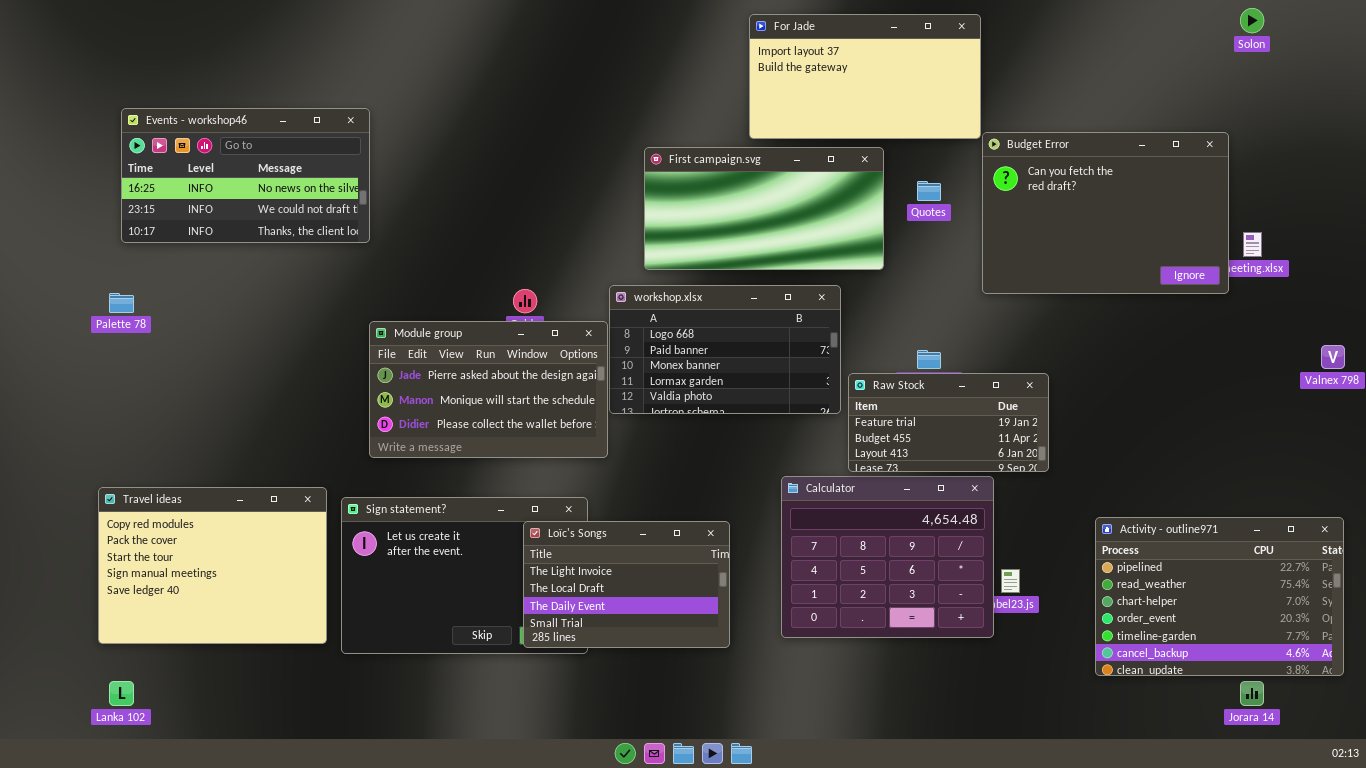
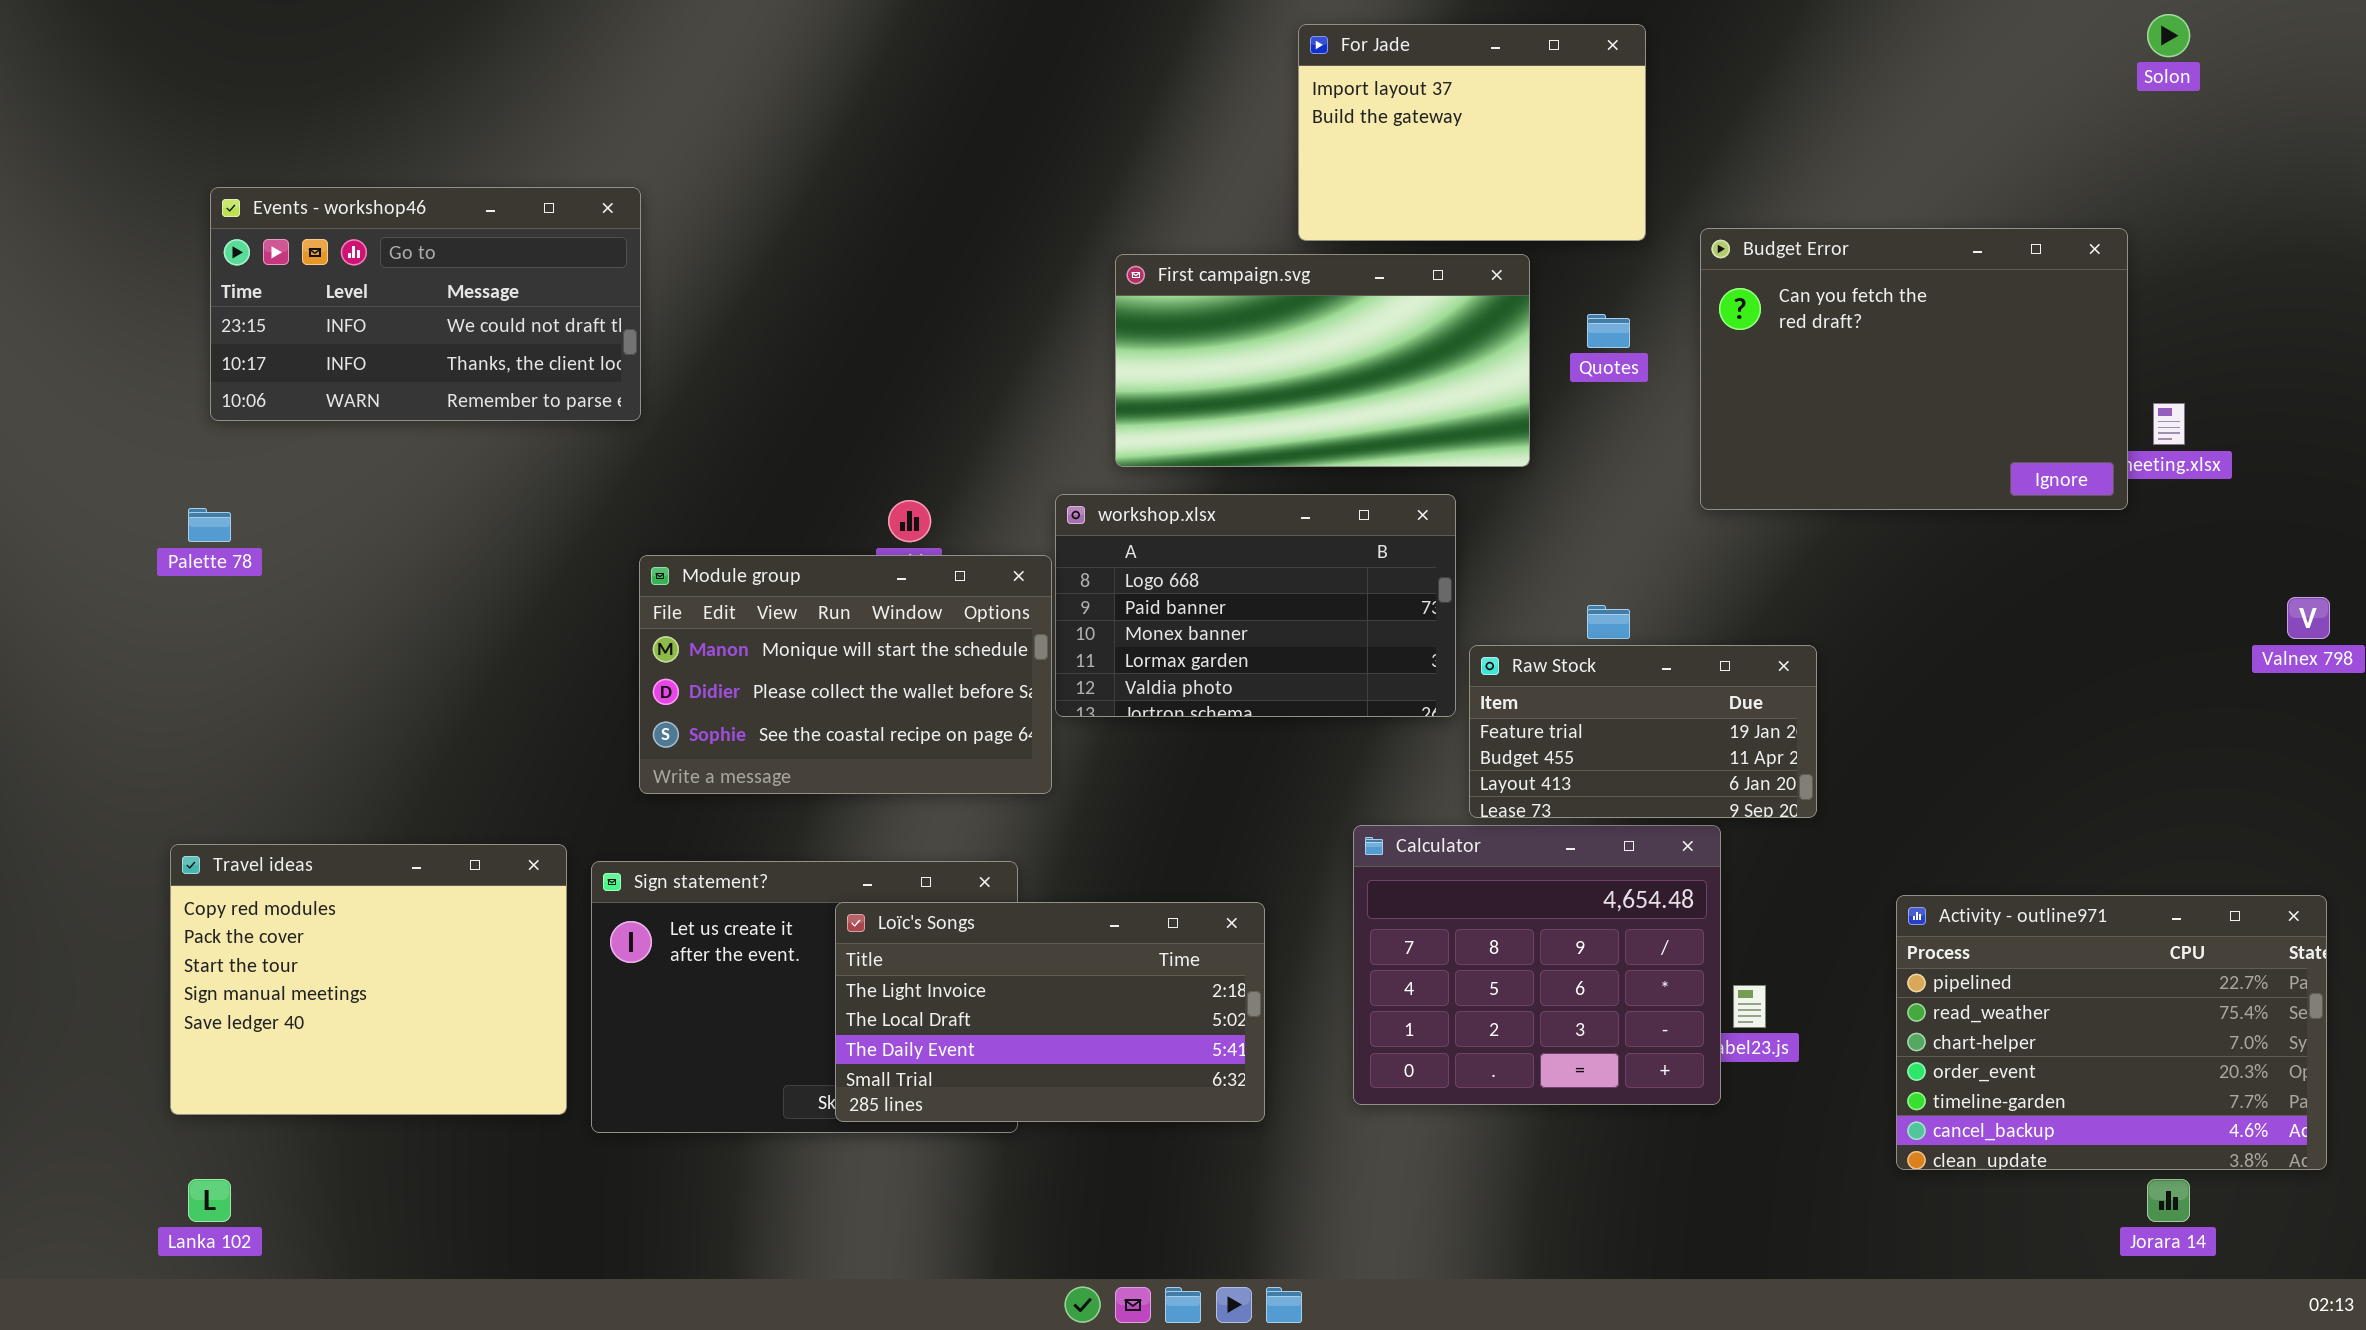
For Jade: [749,14,981,139] -> [1298,24,1646,241], resized
Events - workshop46: [121,108,370,243] -> [210,187,641,421], scrolled down 1 row
Module group: [369,321,608,458] -> [639,555,1052,794], scrolled down 1 row
Loïc's Songs: [523,521,730,648] -> [835,902,1265,1122], resized

